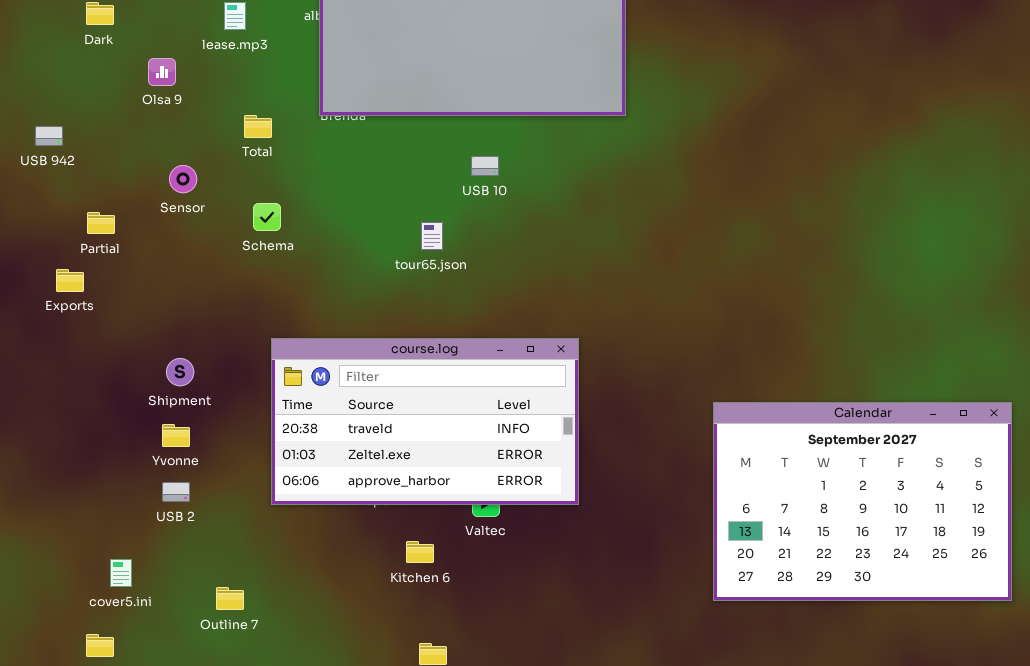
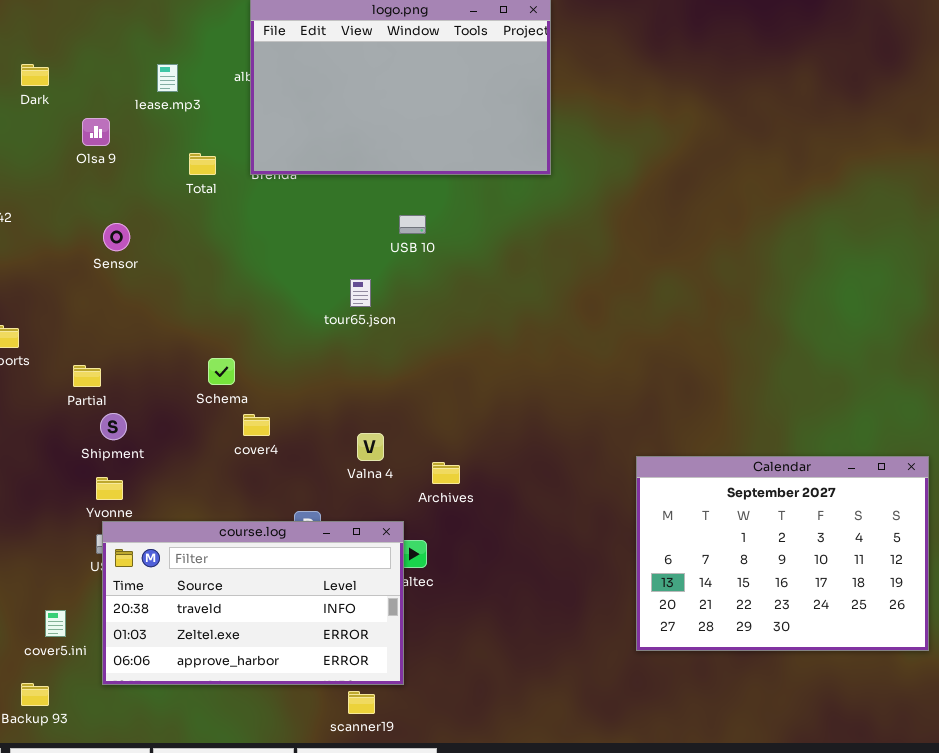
Total: [244,115,272,138] -> [189,153,216,175], moved
Schema: [253,203,281,231] -> [208,358,235,385], moved
Partial: [87,212,115,234] -> [73,365,101,387], moved
course.log: [271,338,579,505] -> [102,521,404,685], moved

